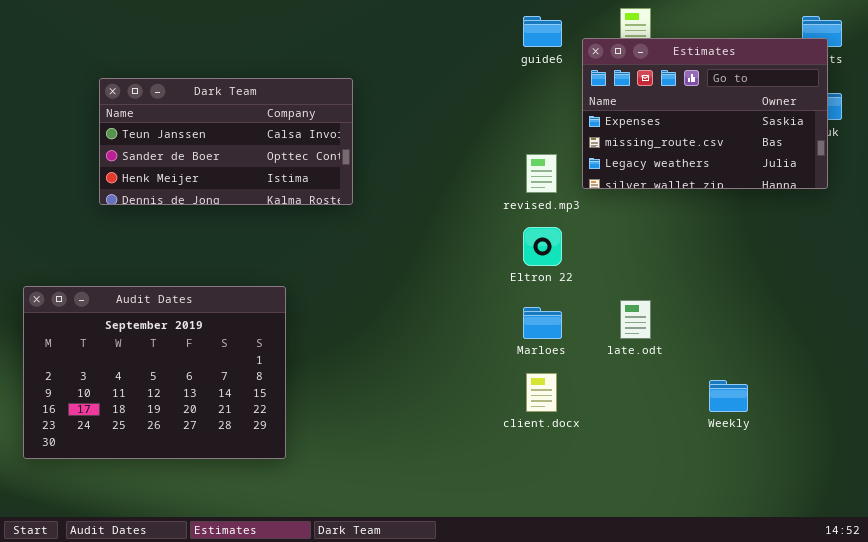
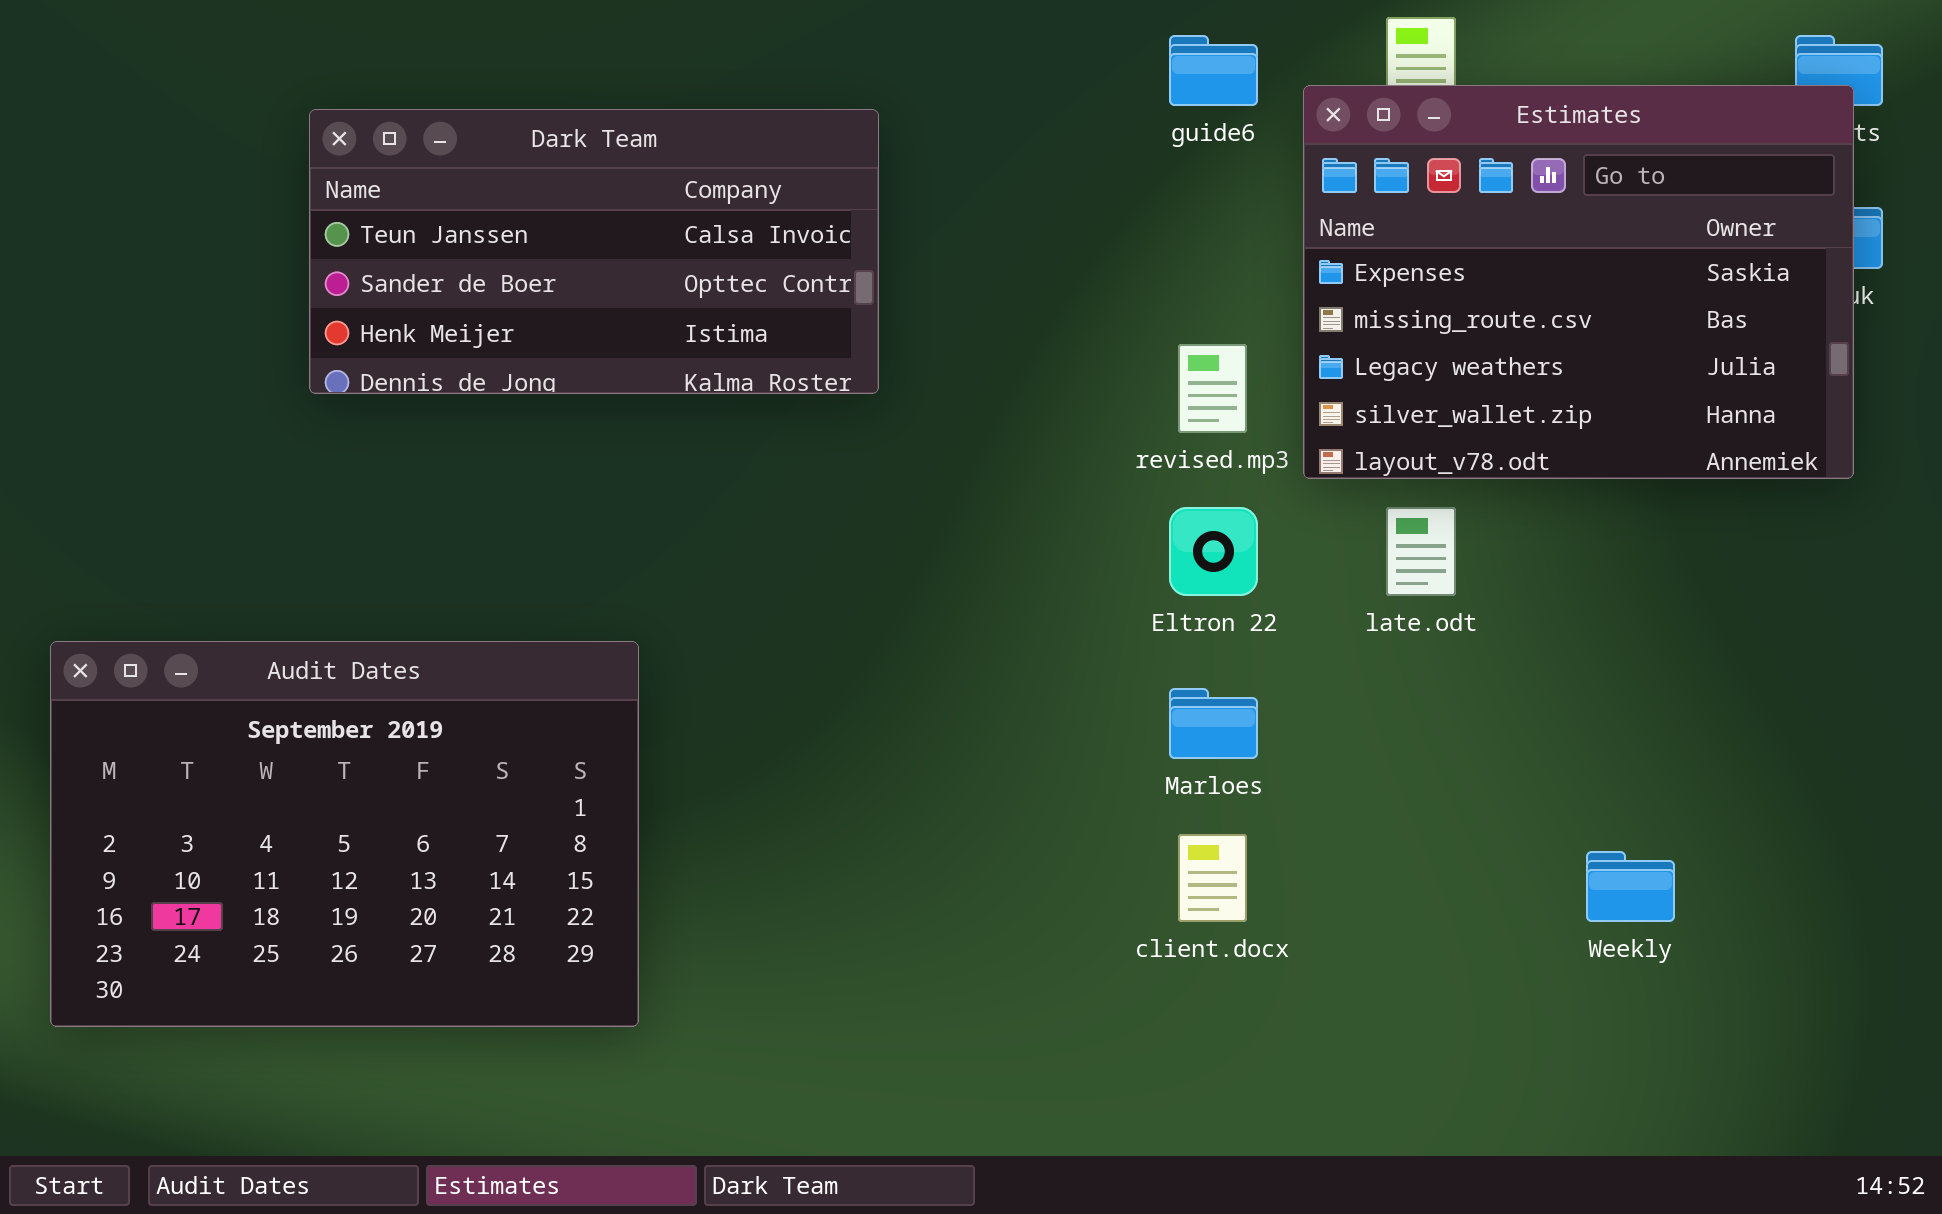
Estimates: [582,38,828,189] -> [1303,85,1854,479], resized
Dark Team: [99,78,353,205] -> [309,109,879,394], moved
late.odt: [620,300,651,339] -> [1386,507,1456,596], moved

